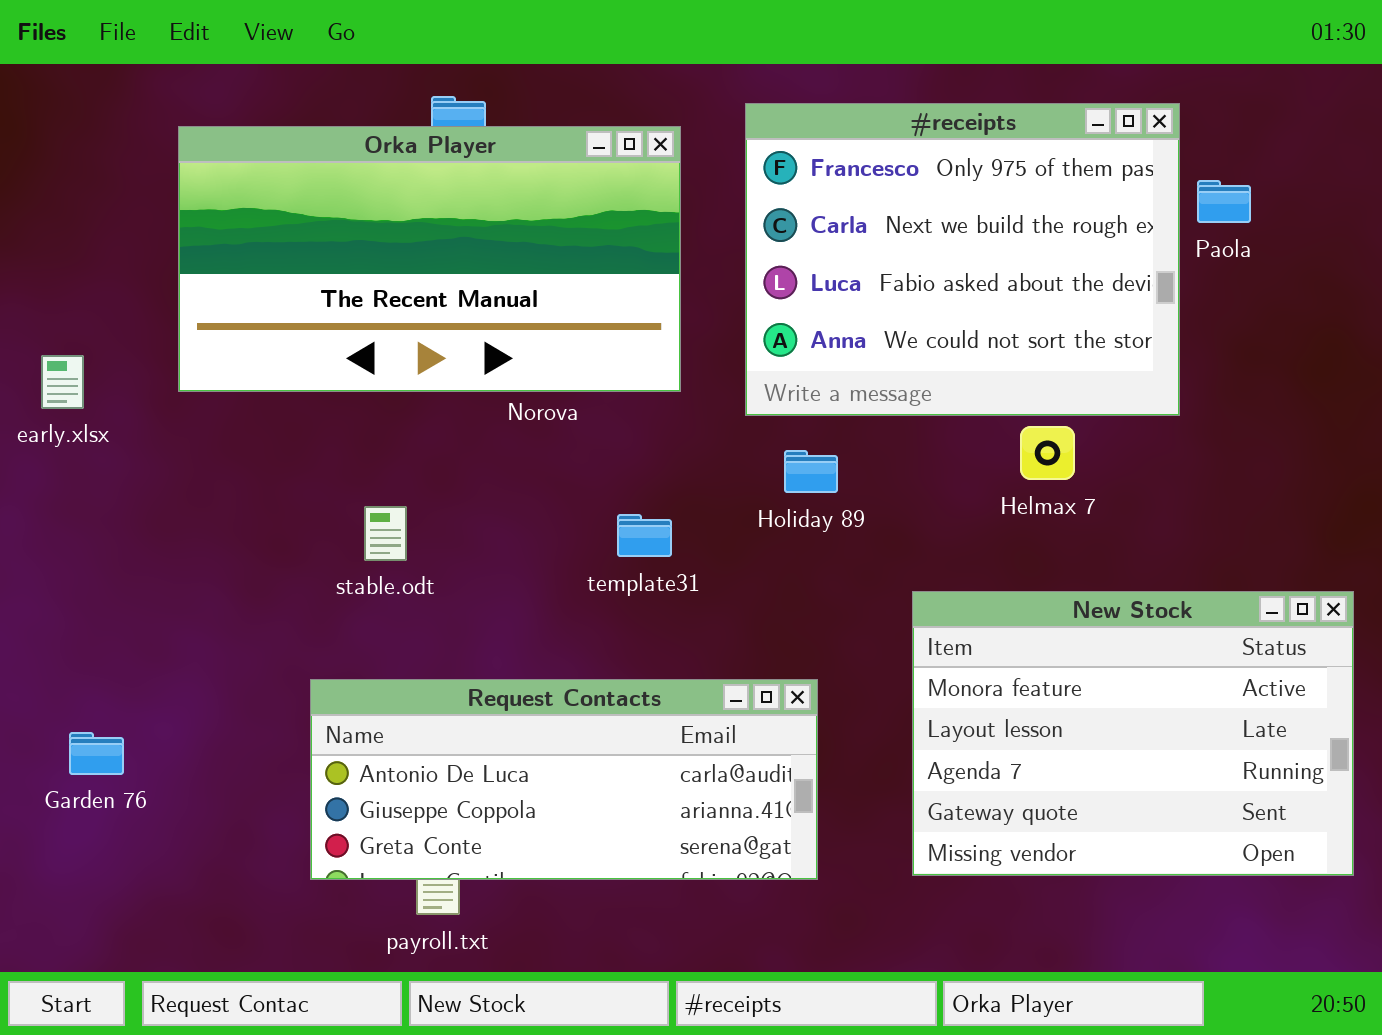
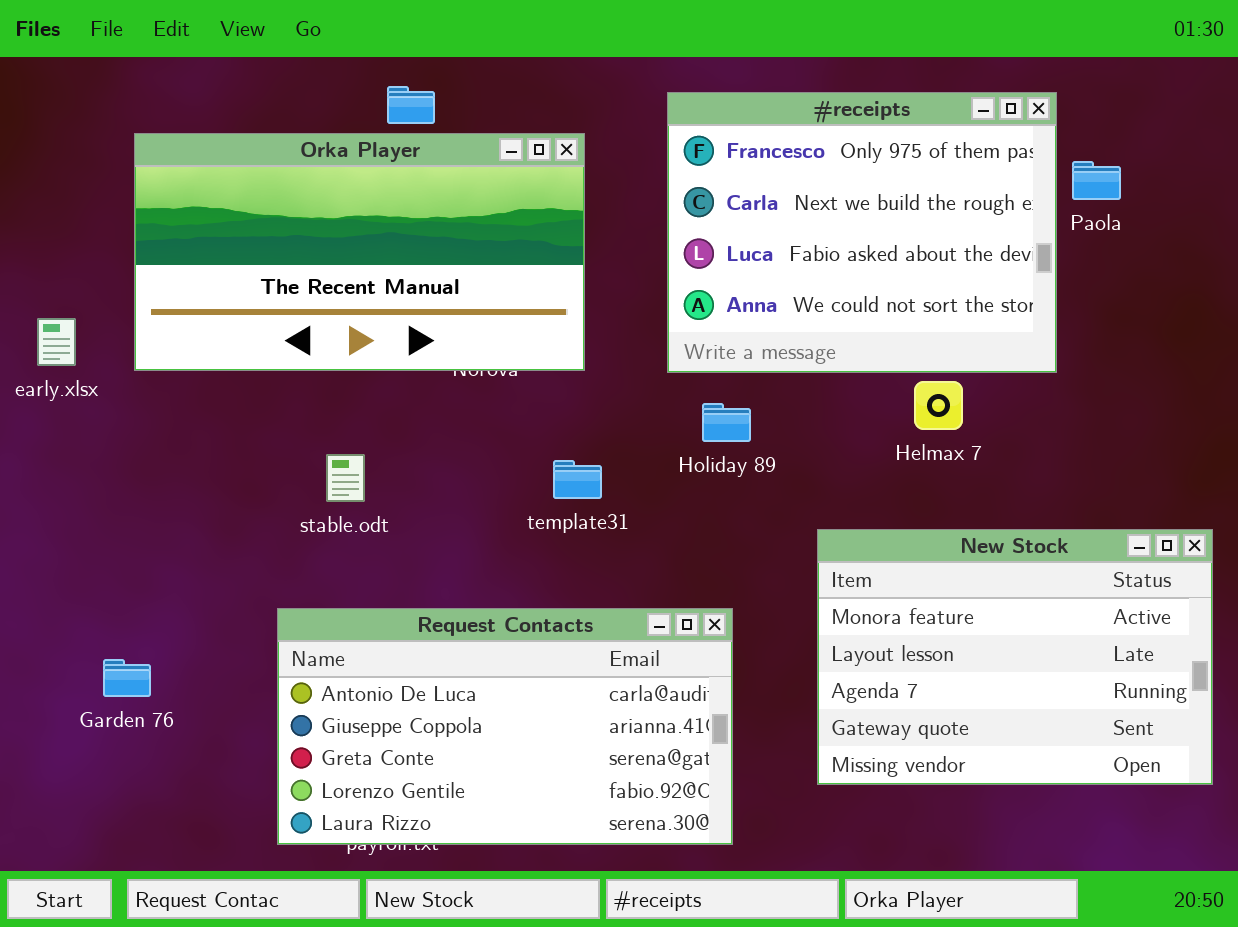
Orka Player: [178,126,681,392] -> [134,133,585,371], moved
Request Contacts: [310,679,818,880] -> [277,608,733,845], resized
Garden 76: [69,732,124,775] -> [103,659,151,697], moved

